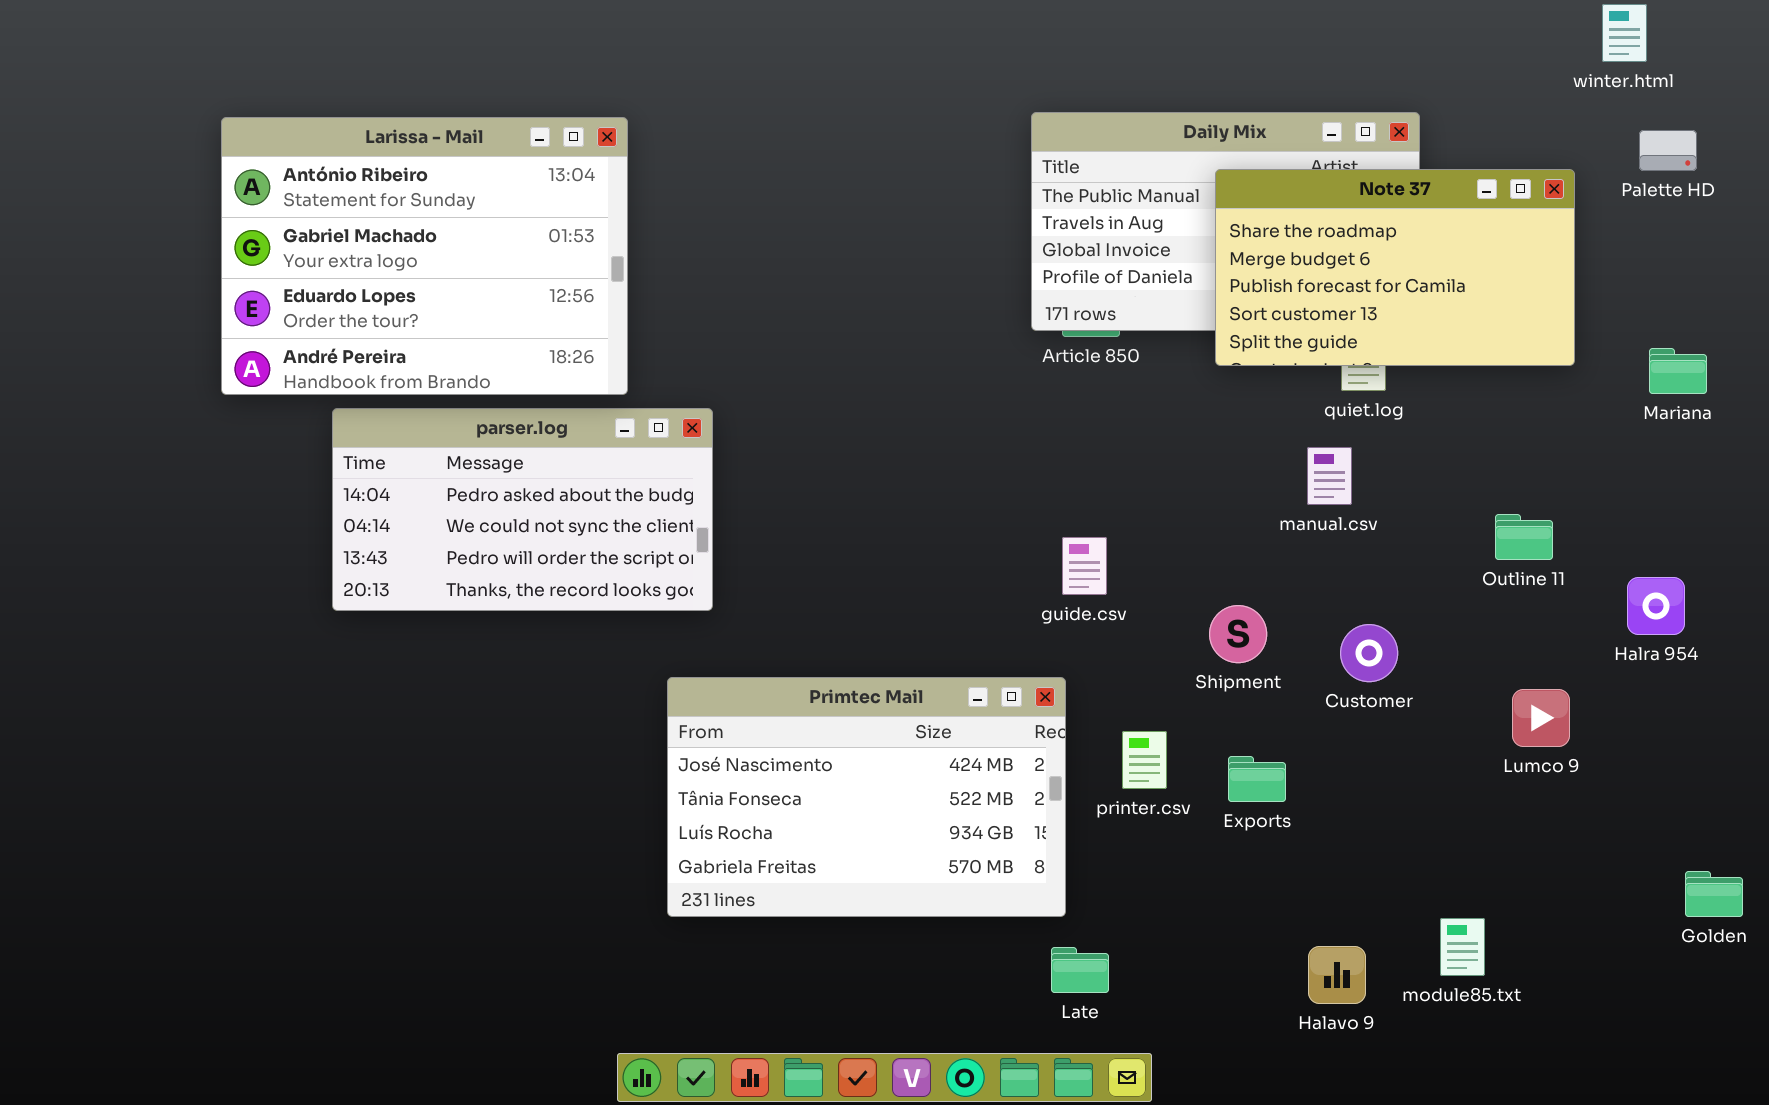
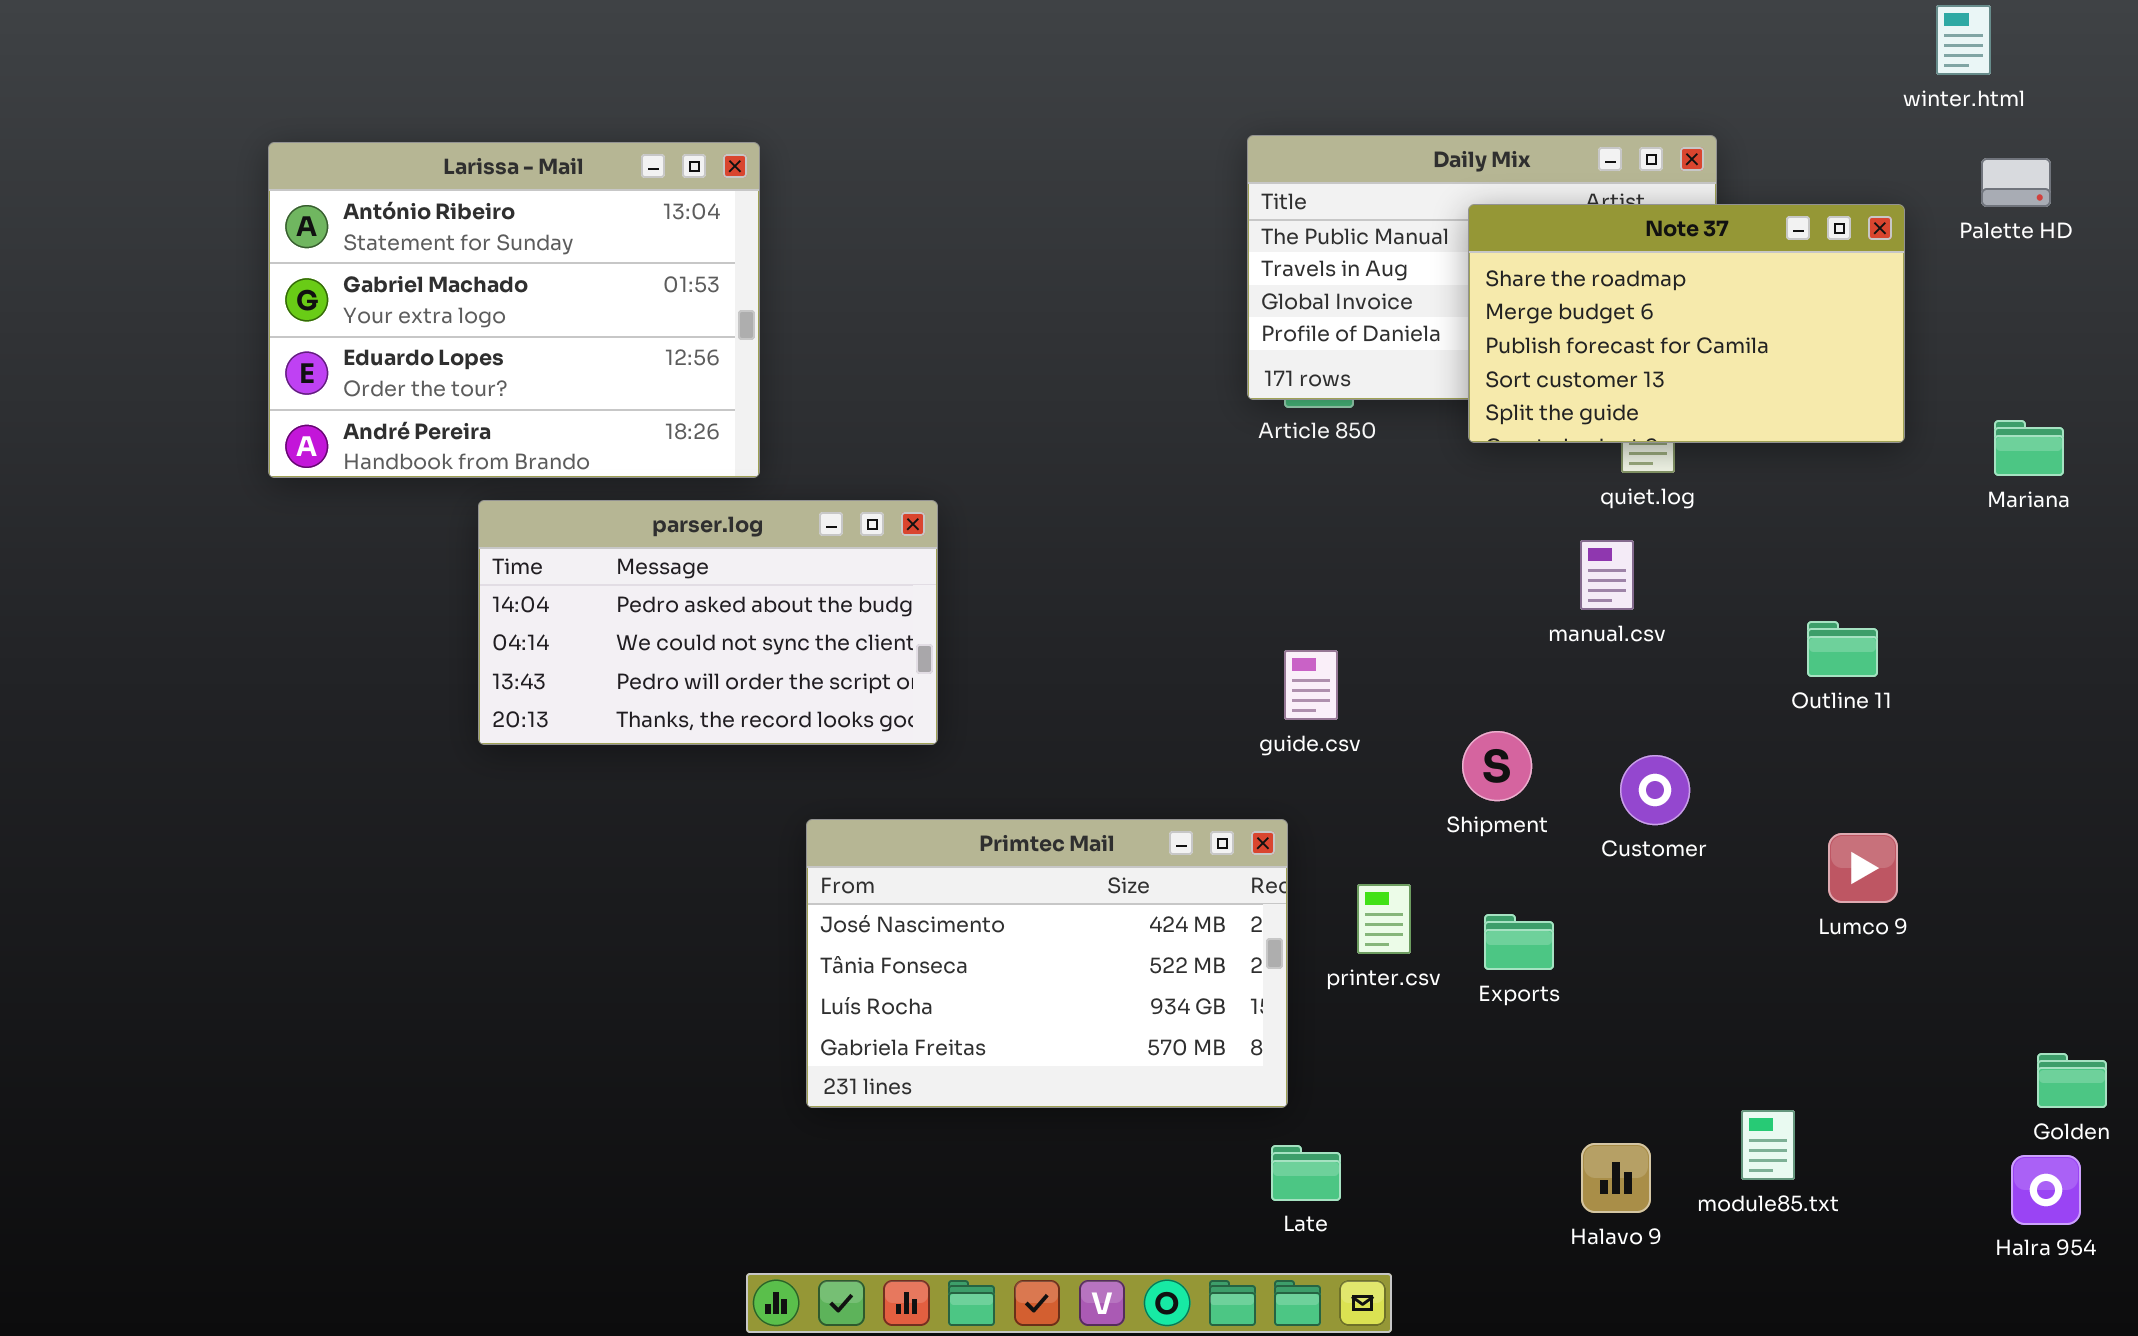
parser.log: [332,408,713,611] -> [478,500,938,745], moved
Halra 954: [1627,577,1685,635] -> [2011,1155,2081,1225], moved

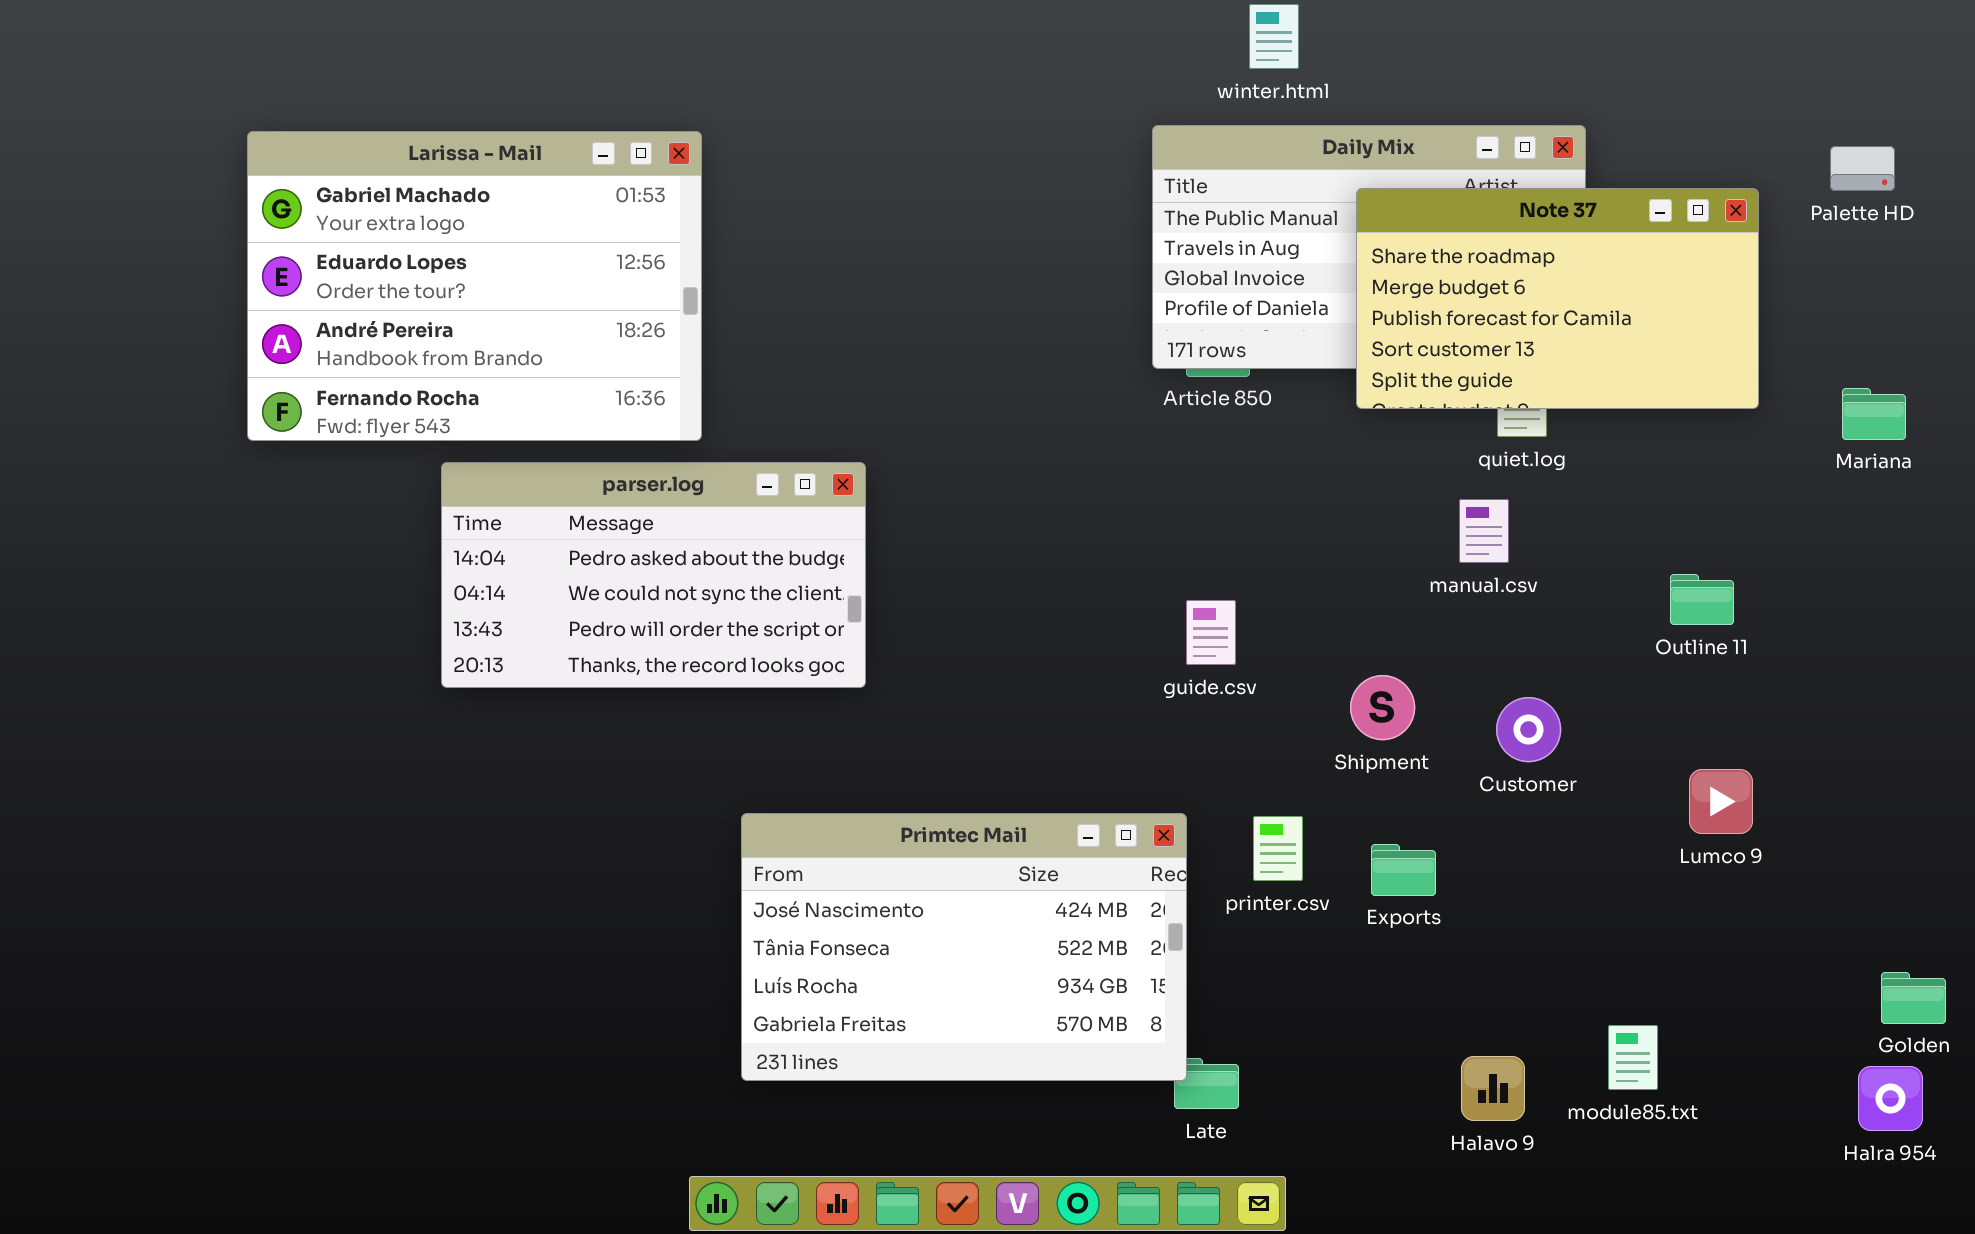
winter.html: [1936,5,1991,75] -> [1249,4,1299,69], moved
Larissa - Mail: [268,142,760,478] -> [247,131,702,441], scrolled down 1 row
Primtec Mail: [806,819,1288,1108] -> [741,813,1187,1081], moved

